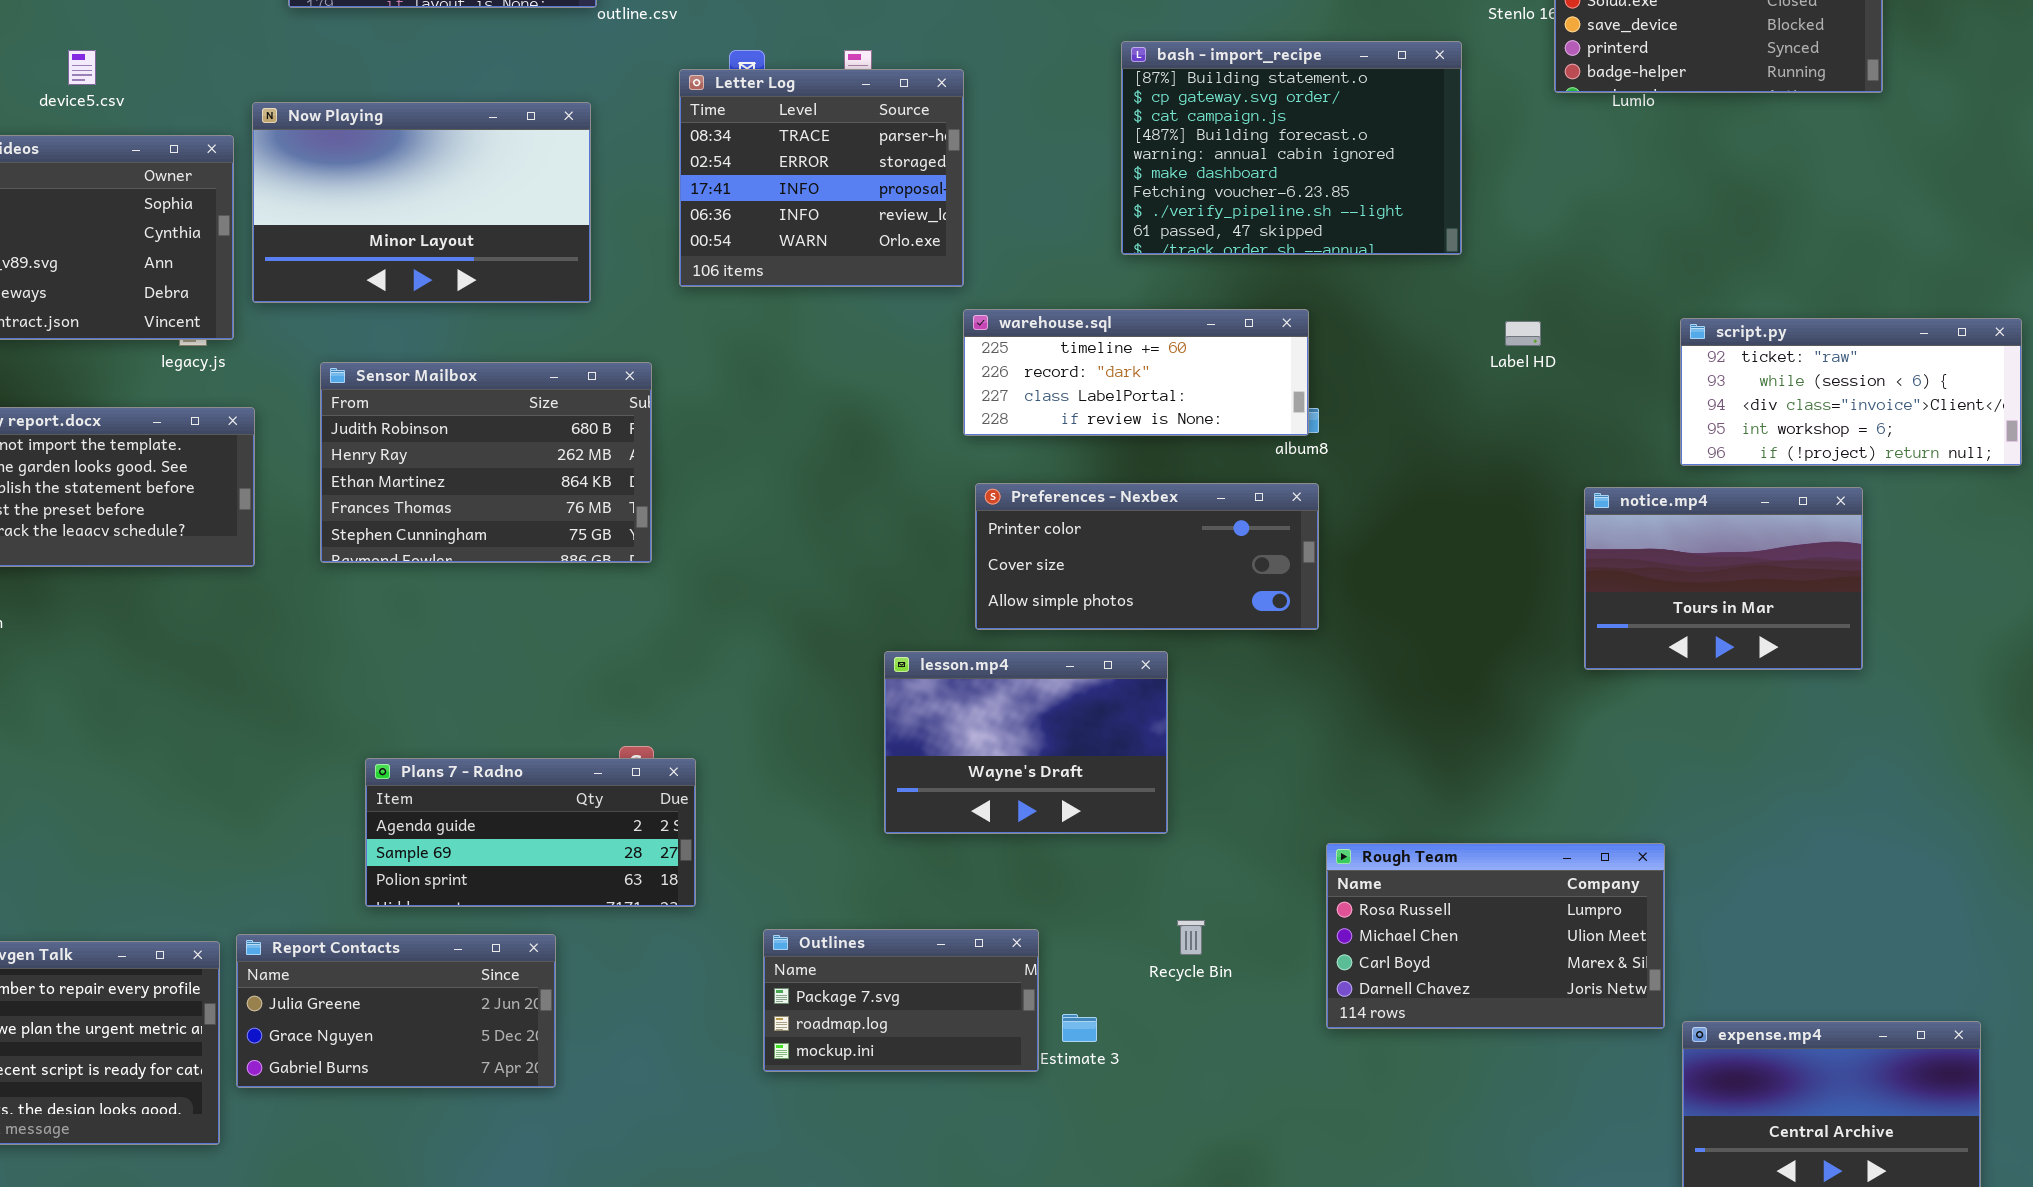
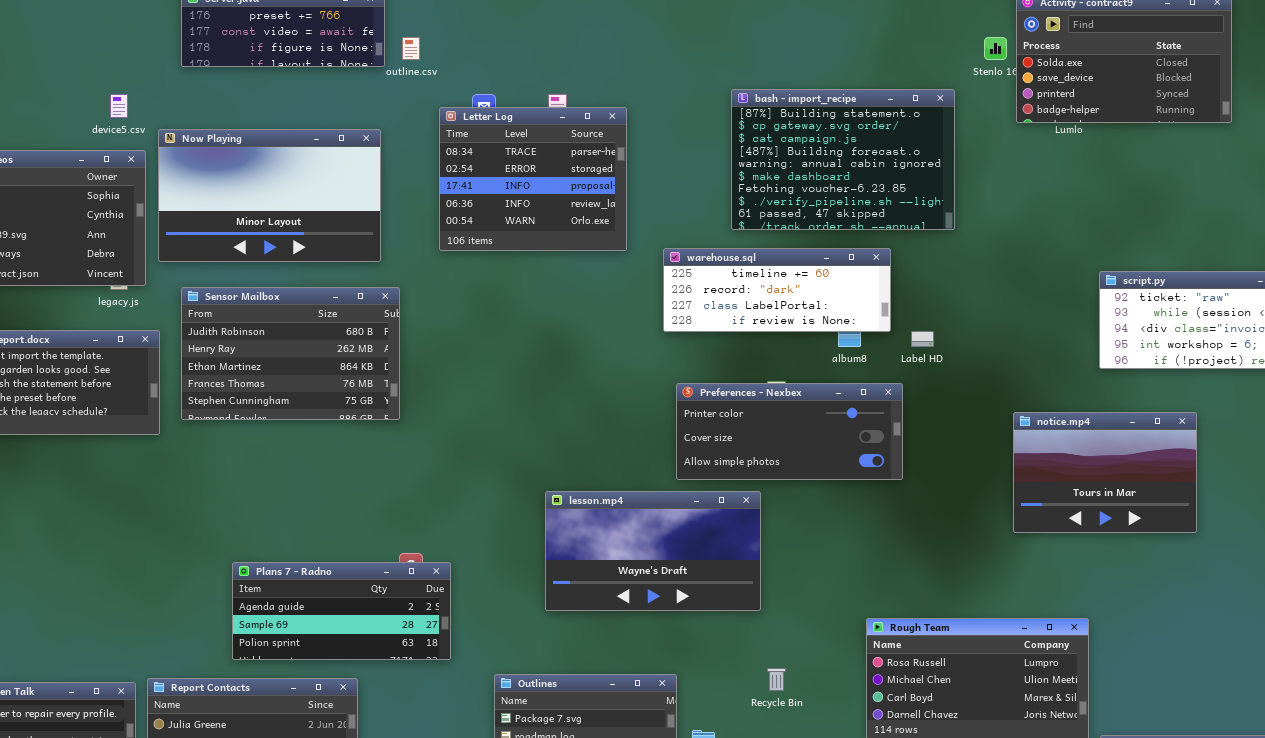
device5.csv: [68,50,96,85] -> [110,94,128,118], moved
warehouse.sql: [963,309,1309,436] -> [663,248,891,332], moved
Label HD: [1505,321,1541,346] -> [911,331,934,347], moved
Sensor Mailbox: [320,362,652,563] -> [181,287,400,420], moved
Preferences - Nexbex: [975,483,1319,630] -> [676,383,903,480], moved
notice.mp4: [1584,487,1863,670] -> [1013,412,1197,533], moved
lesson.mp4: [884,651,1168,834] -> [545,491,761,611], resized

